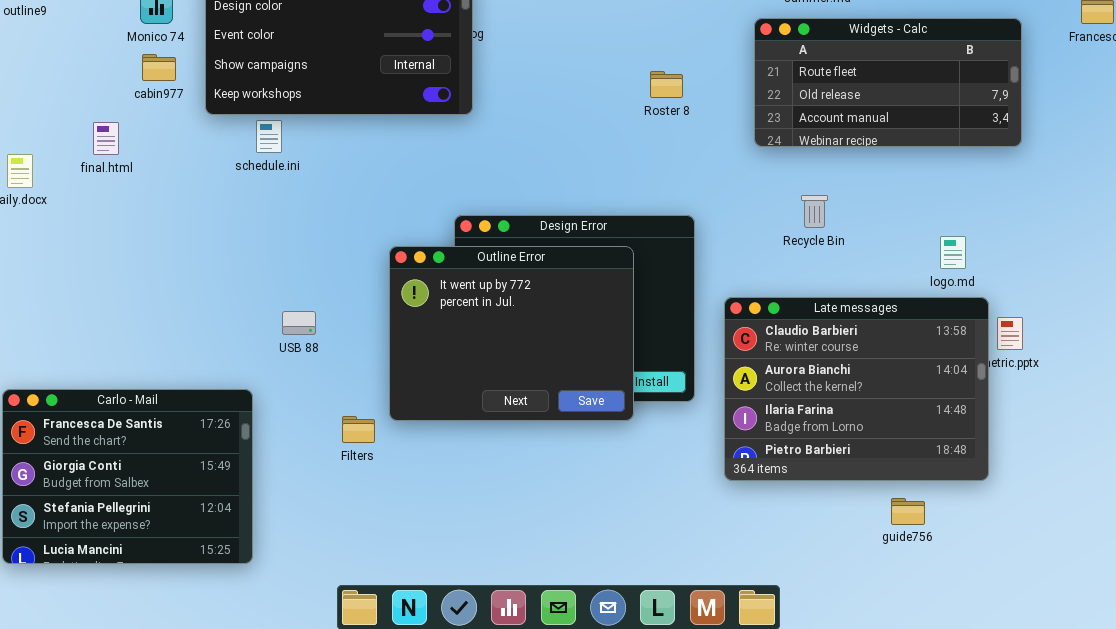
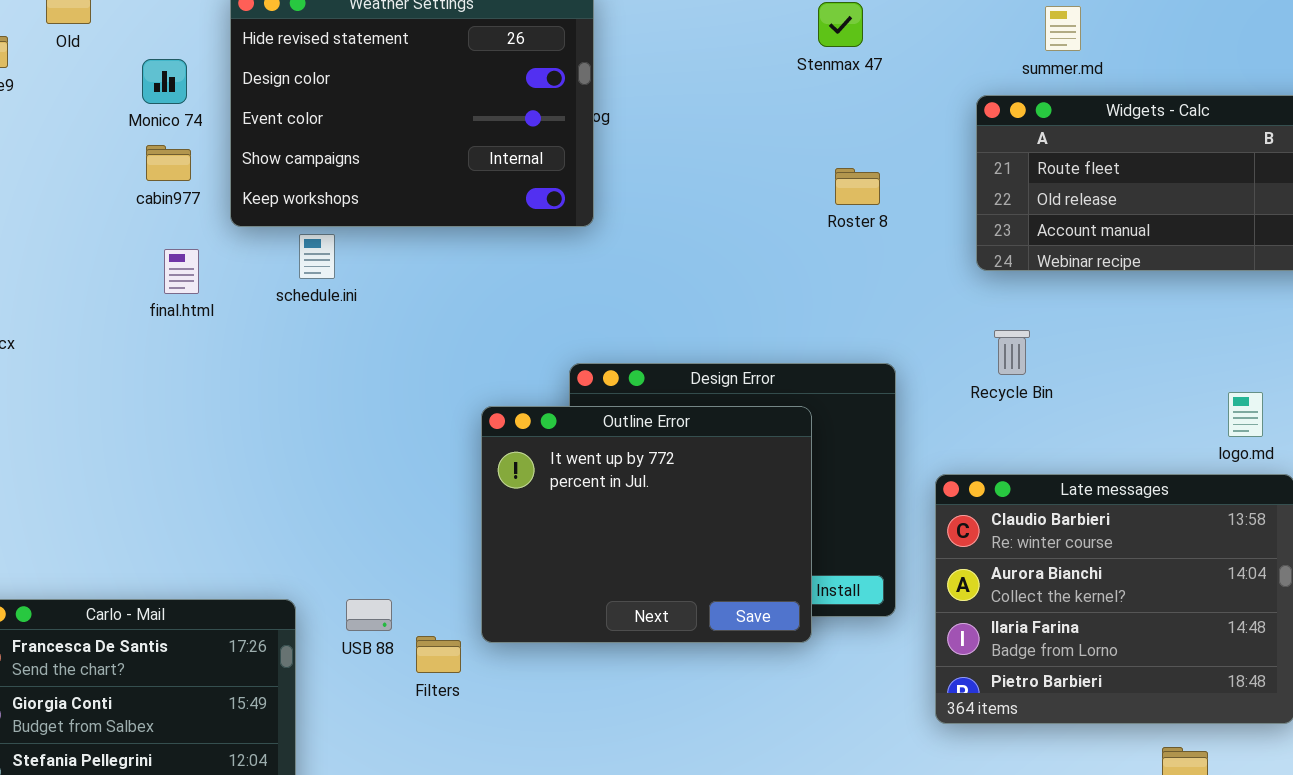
final.html: [93,122,119,155] -> [164,249,199,294], moved
Recycle Bin: [801,195,828,228] -> [994,330,1030,375], moved
USB 88: [282,311,316,335] -> [346,599,392,631], moved

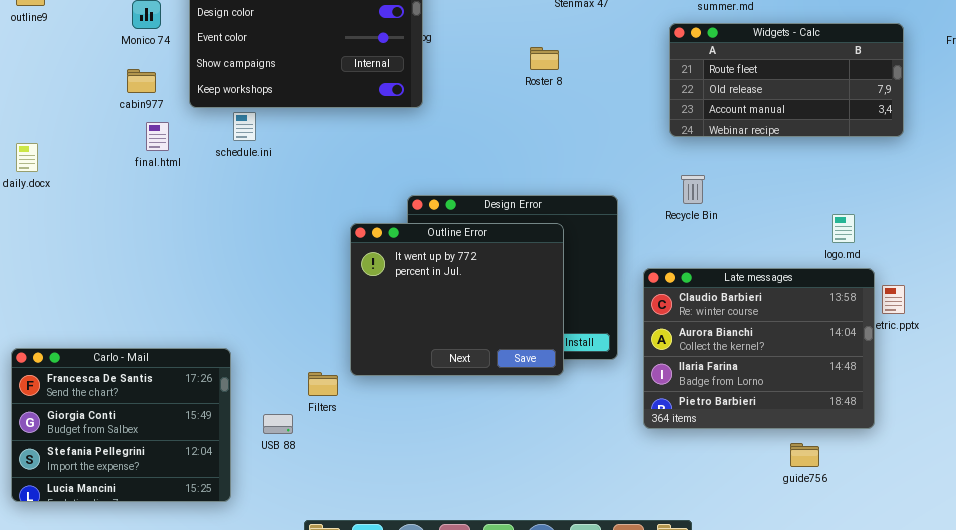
cabin977: [146,145,191,181] -> [127,69,156,93], moved
Roster 8: [835,168,880,205] -> [530,47,559,70], moved
USB 88: [346,599,392,631] -> [263,414,293,434], moved

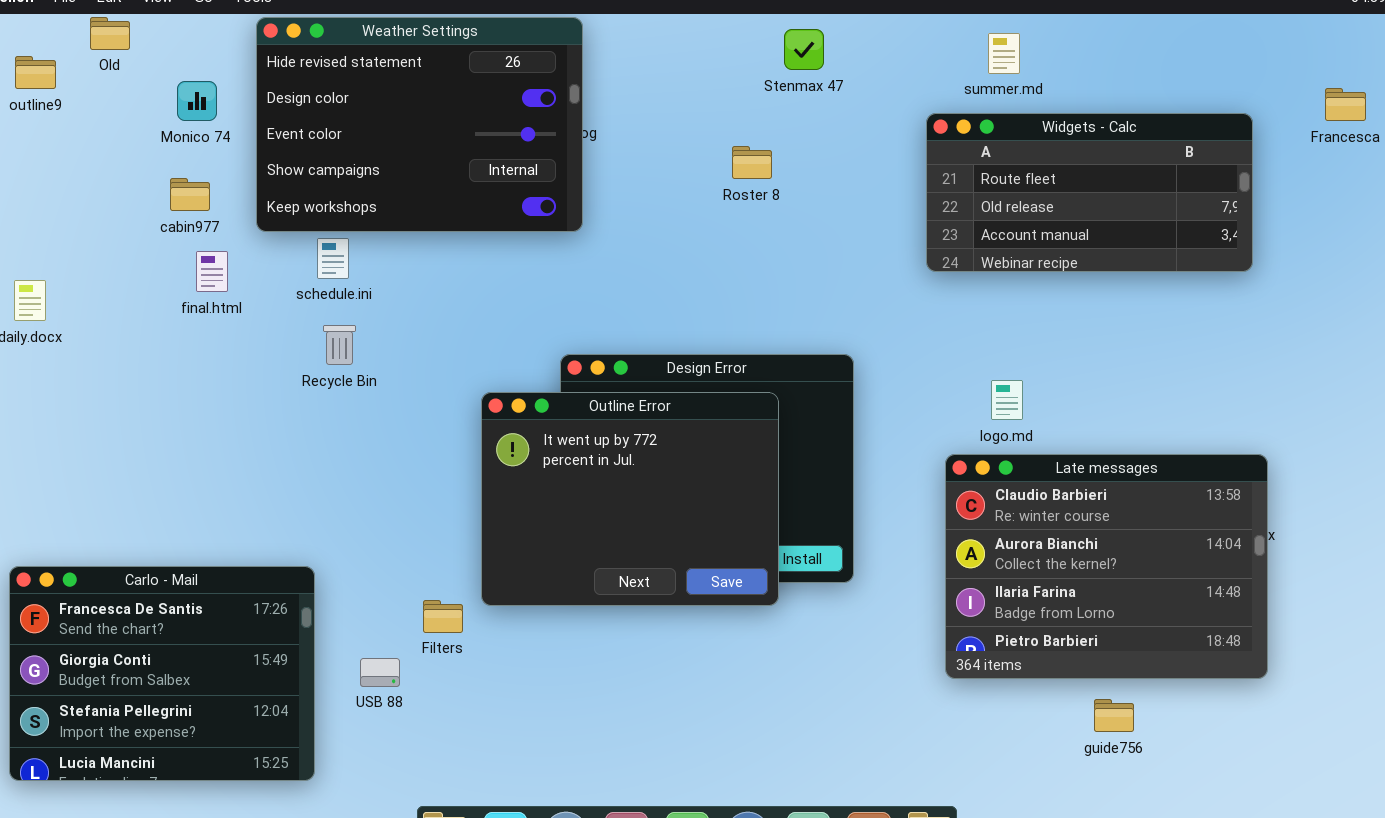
Recycle Bin: [681,175,705,204] -> [323,325,356,365], moved
logo.md: [832,214,855,243] -> [991,380,1023,420], moved
Late messages: [643,268,875,429] -> [945,454,1268,679], moved

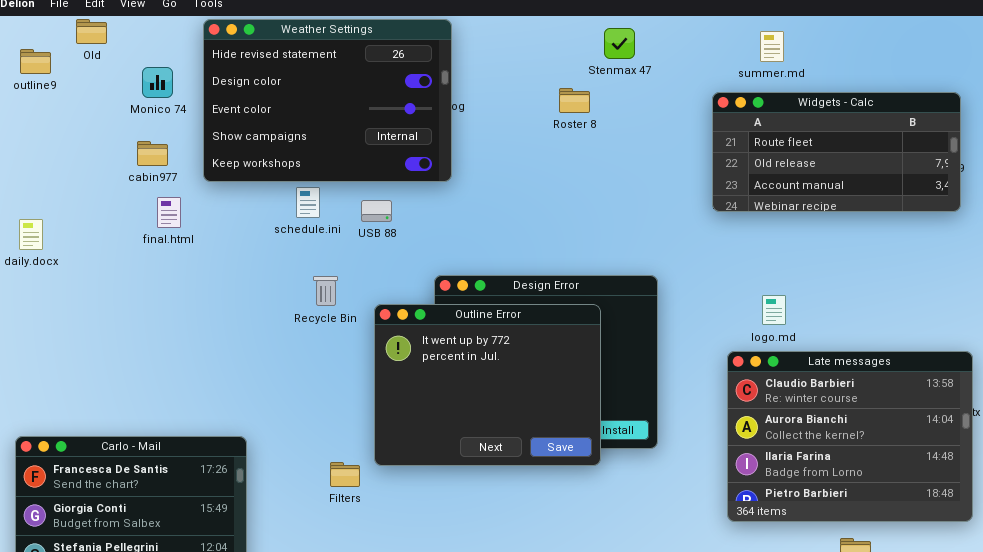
Roster 8: [732,146,772,179] -> [559,88,590,113], moved
schedule.ini: [317,238,349,279] -> [296,187,320,218], moved
Recycle Bin: [323,325,356,365] -> [313,276,338,306], moved
USB 88: [360,658,400,687] -> [361,200,392,222], moved

